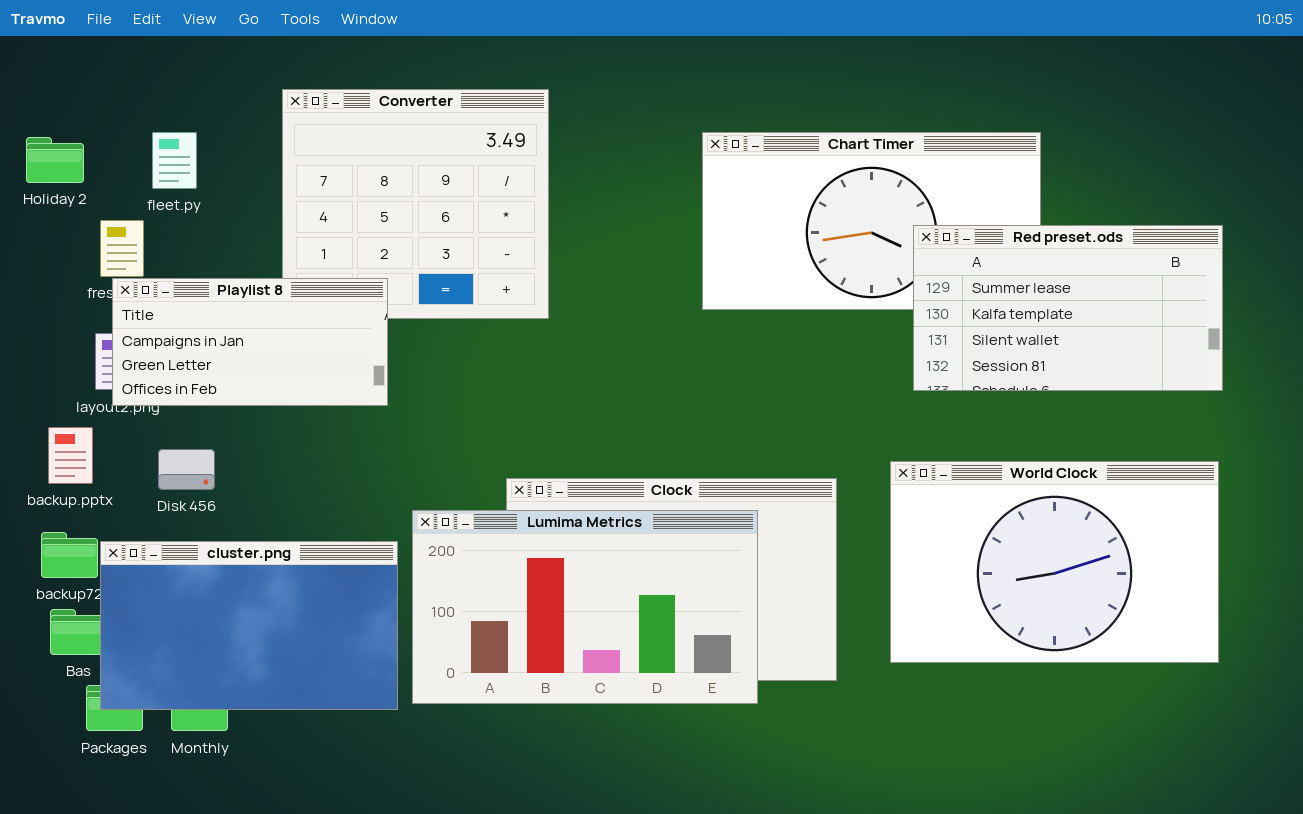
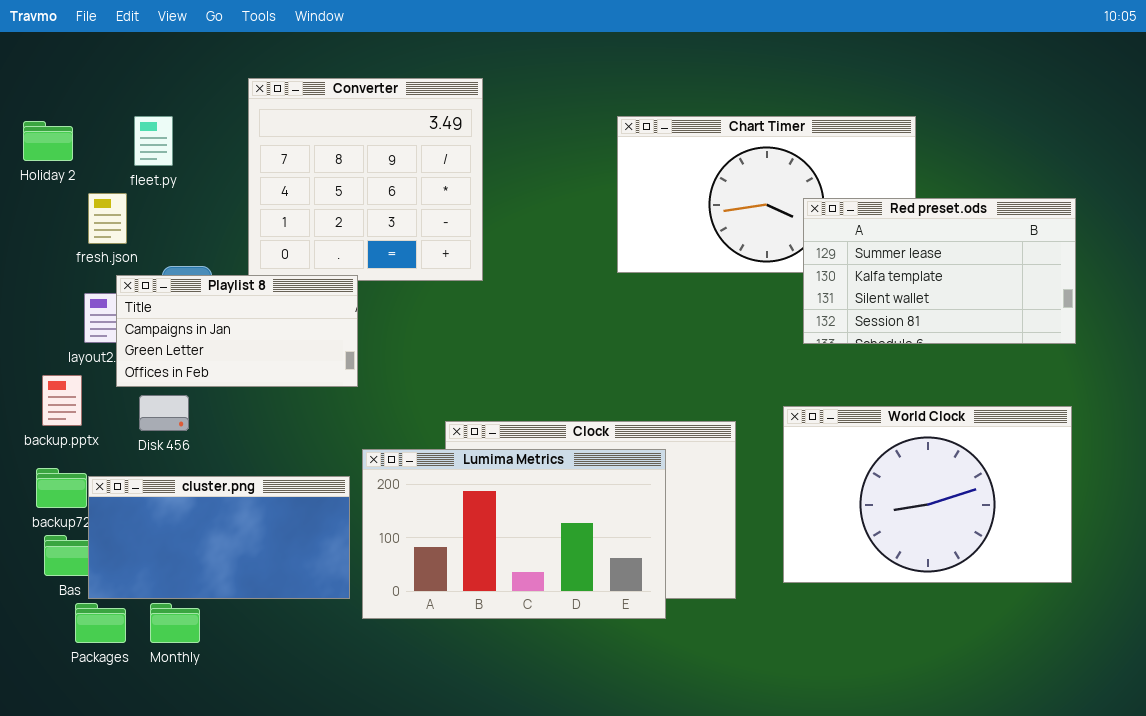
Playlist 8: [112,278,388,406] -> [116,275,358,387], moved
cluster.png: [100,541,398,710] -> [88,476,350,599], resized

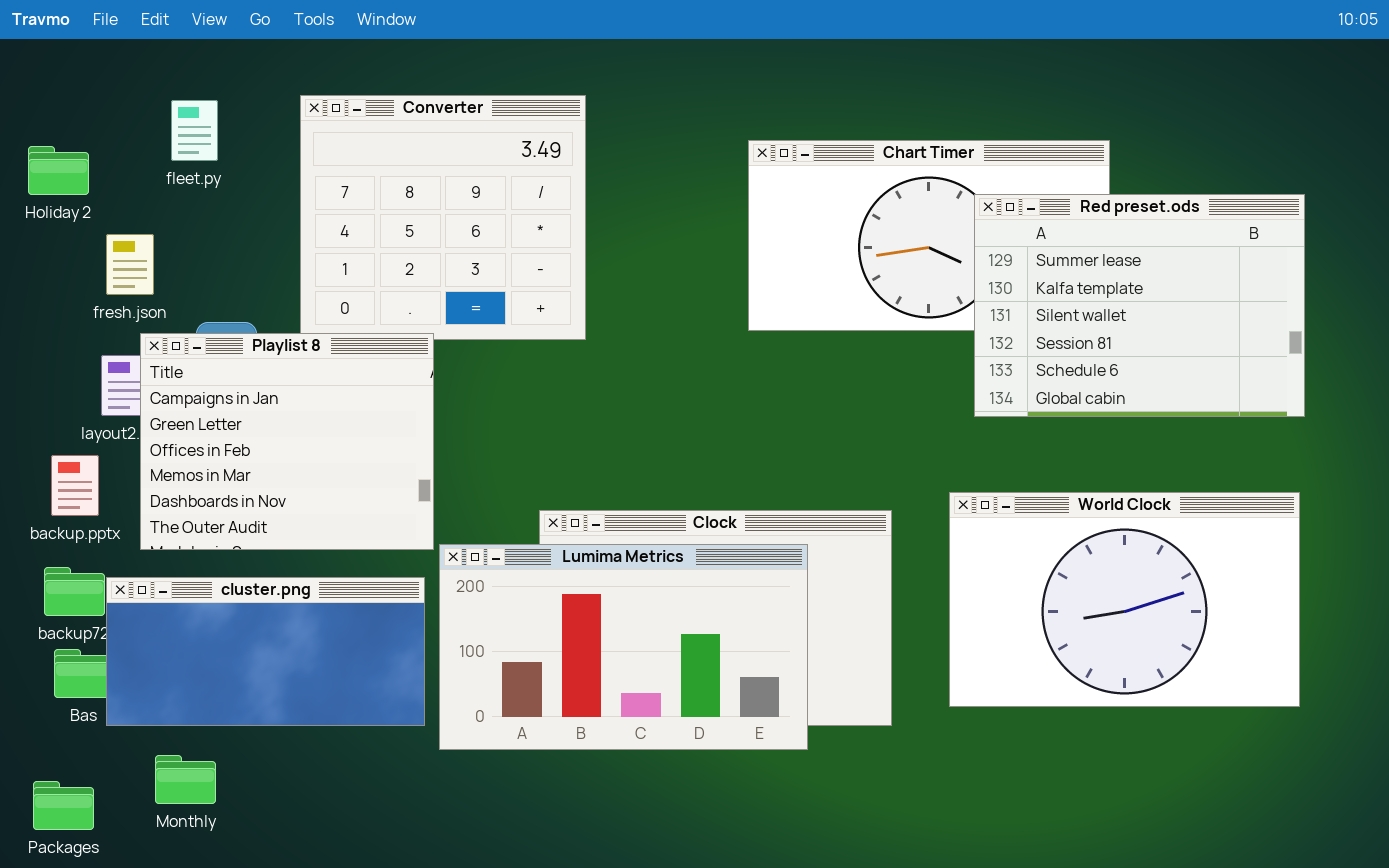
fleet.py: [134,116,173,166] -> [171,100,218,161], moved
Red preset.ods: [803,198,1076,344] -> [974,194,1305,417], resized
Playlist 8: [116,275,358,387] -> [140,333,434,550], resized
Packages: [75,603,126,643] -> [33,781,94,830], moved
Monthly: [150,603,200,643] -> [155,755,216,804], moved

